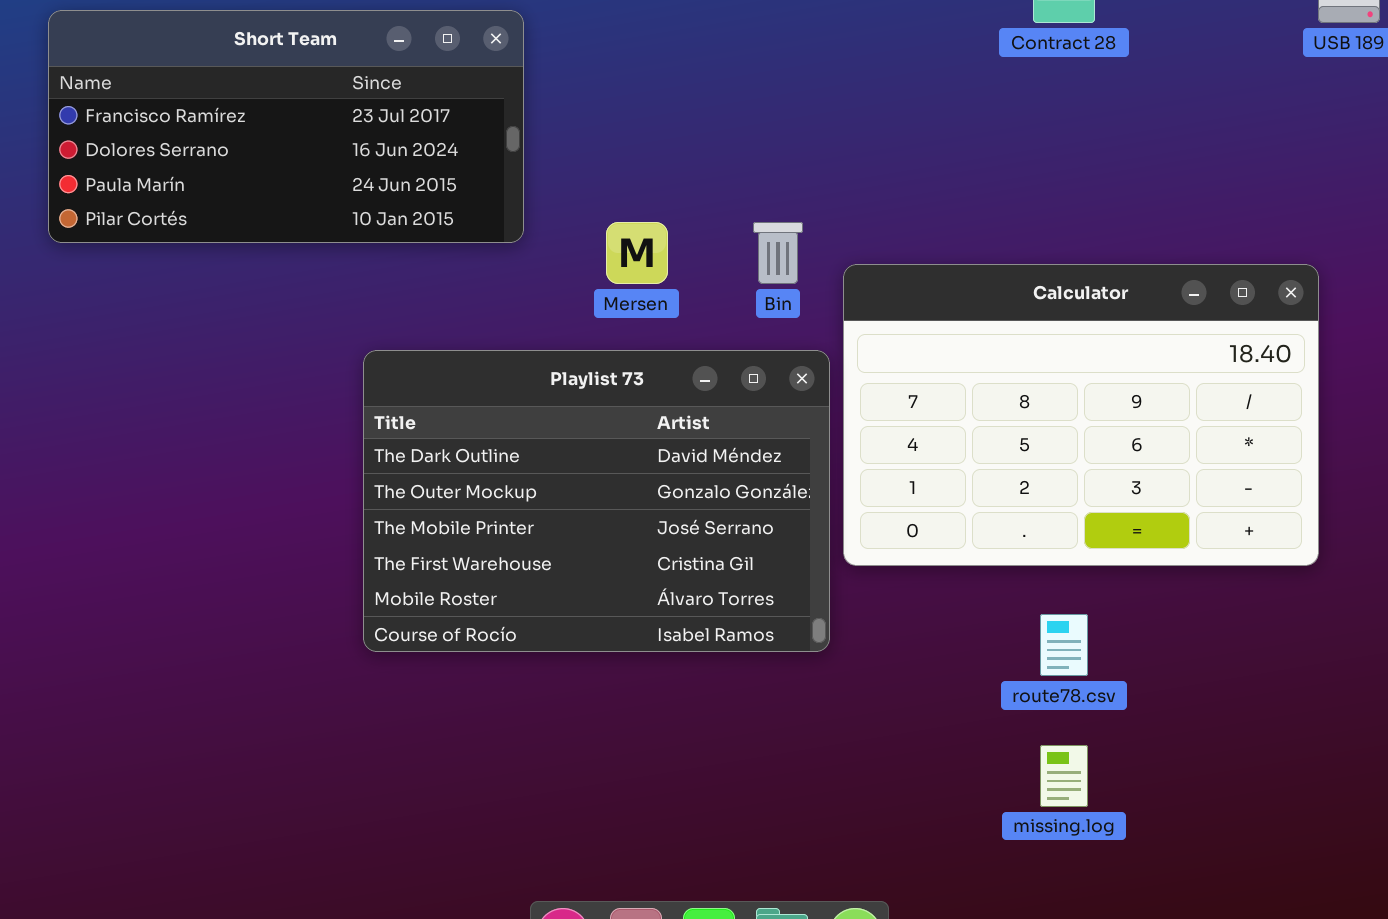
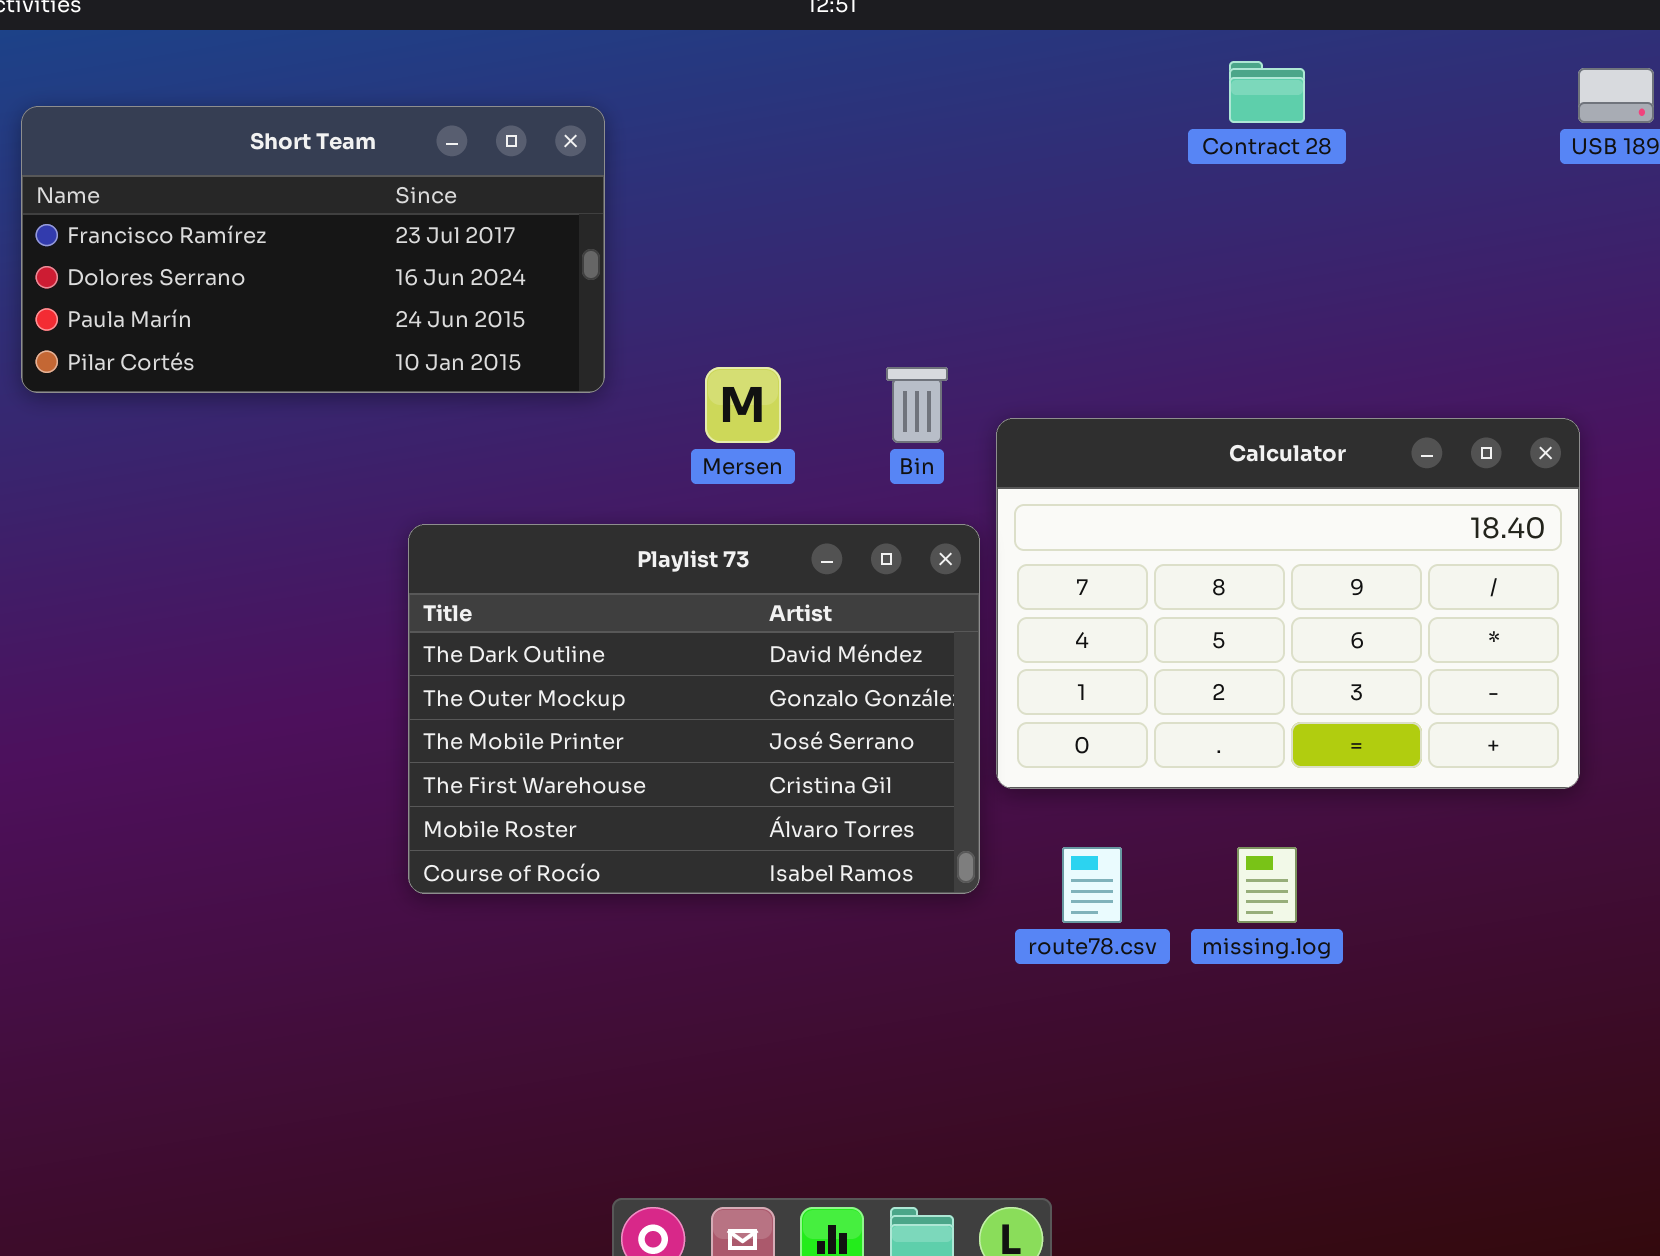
route78.csv: [1040,614,1088,676] -> [1062,847,1122,923], moved
missing.log: [1040,745,1088,807] -> [1237,847,1297,923], moved

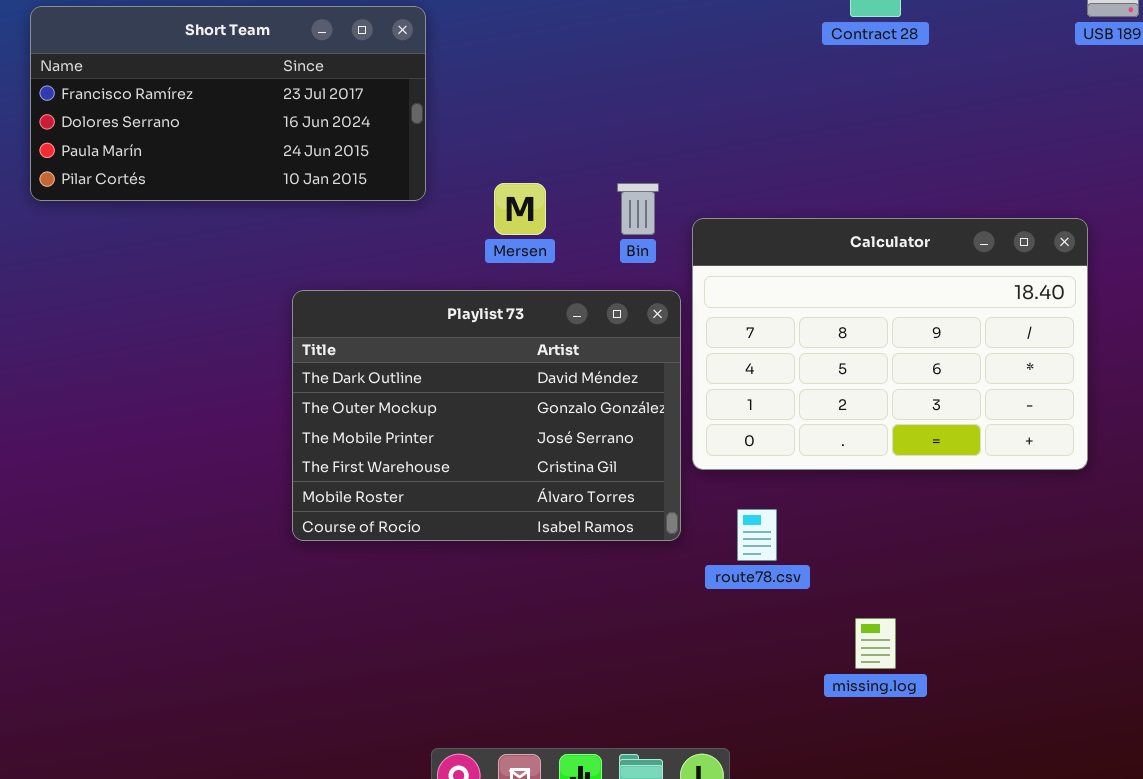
missing.log: [1237,847,1297,923] -> [855,618,896,669], moved

